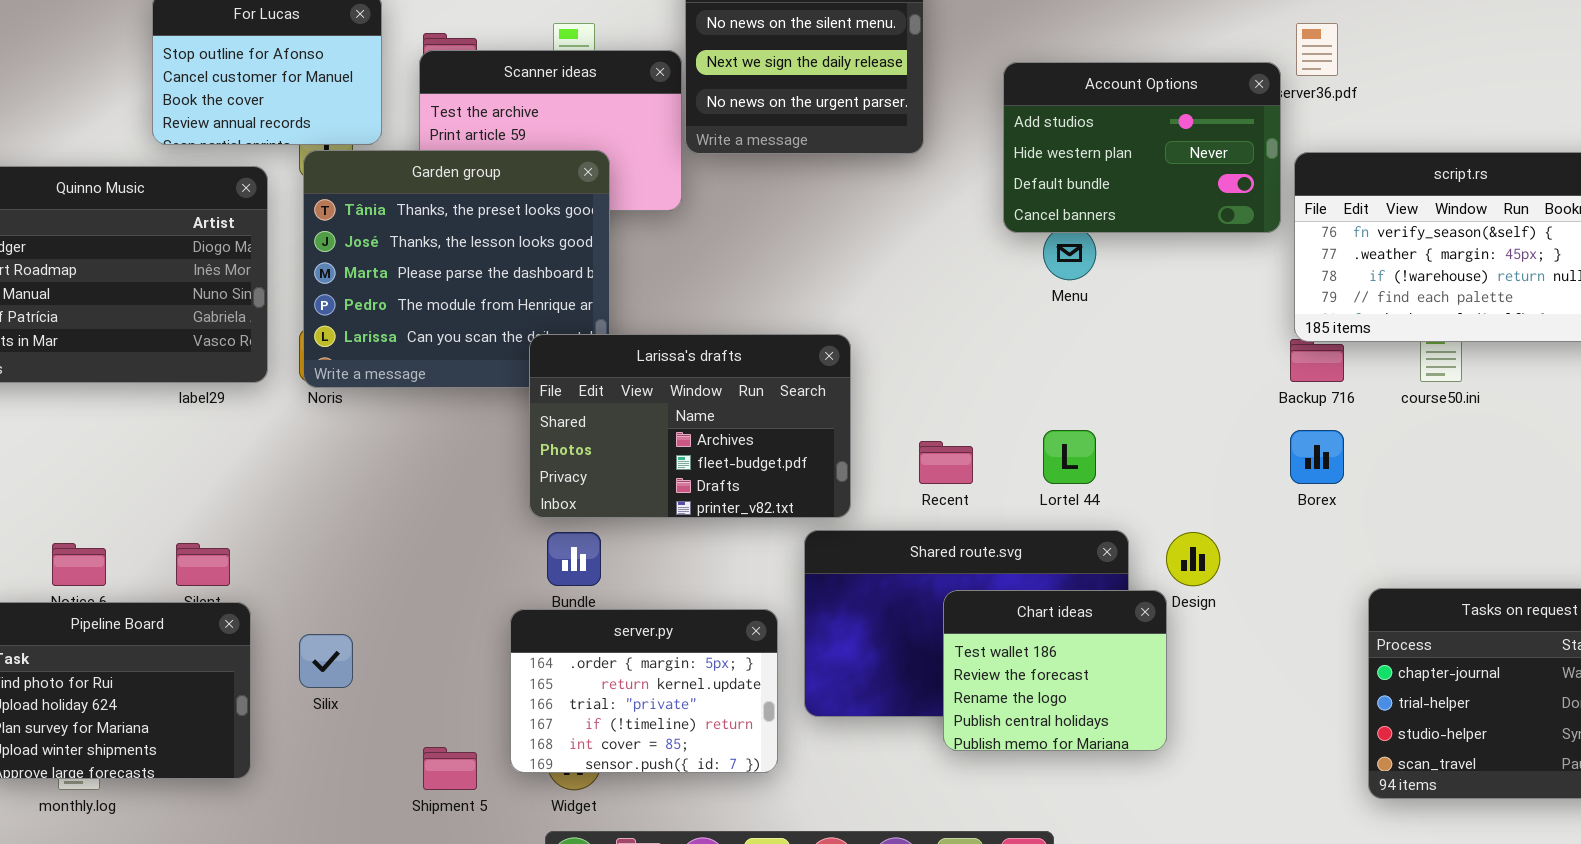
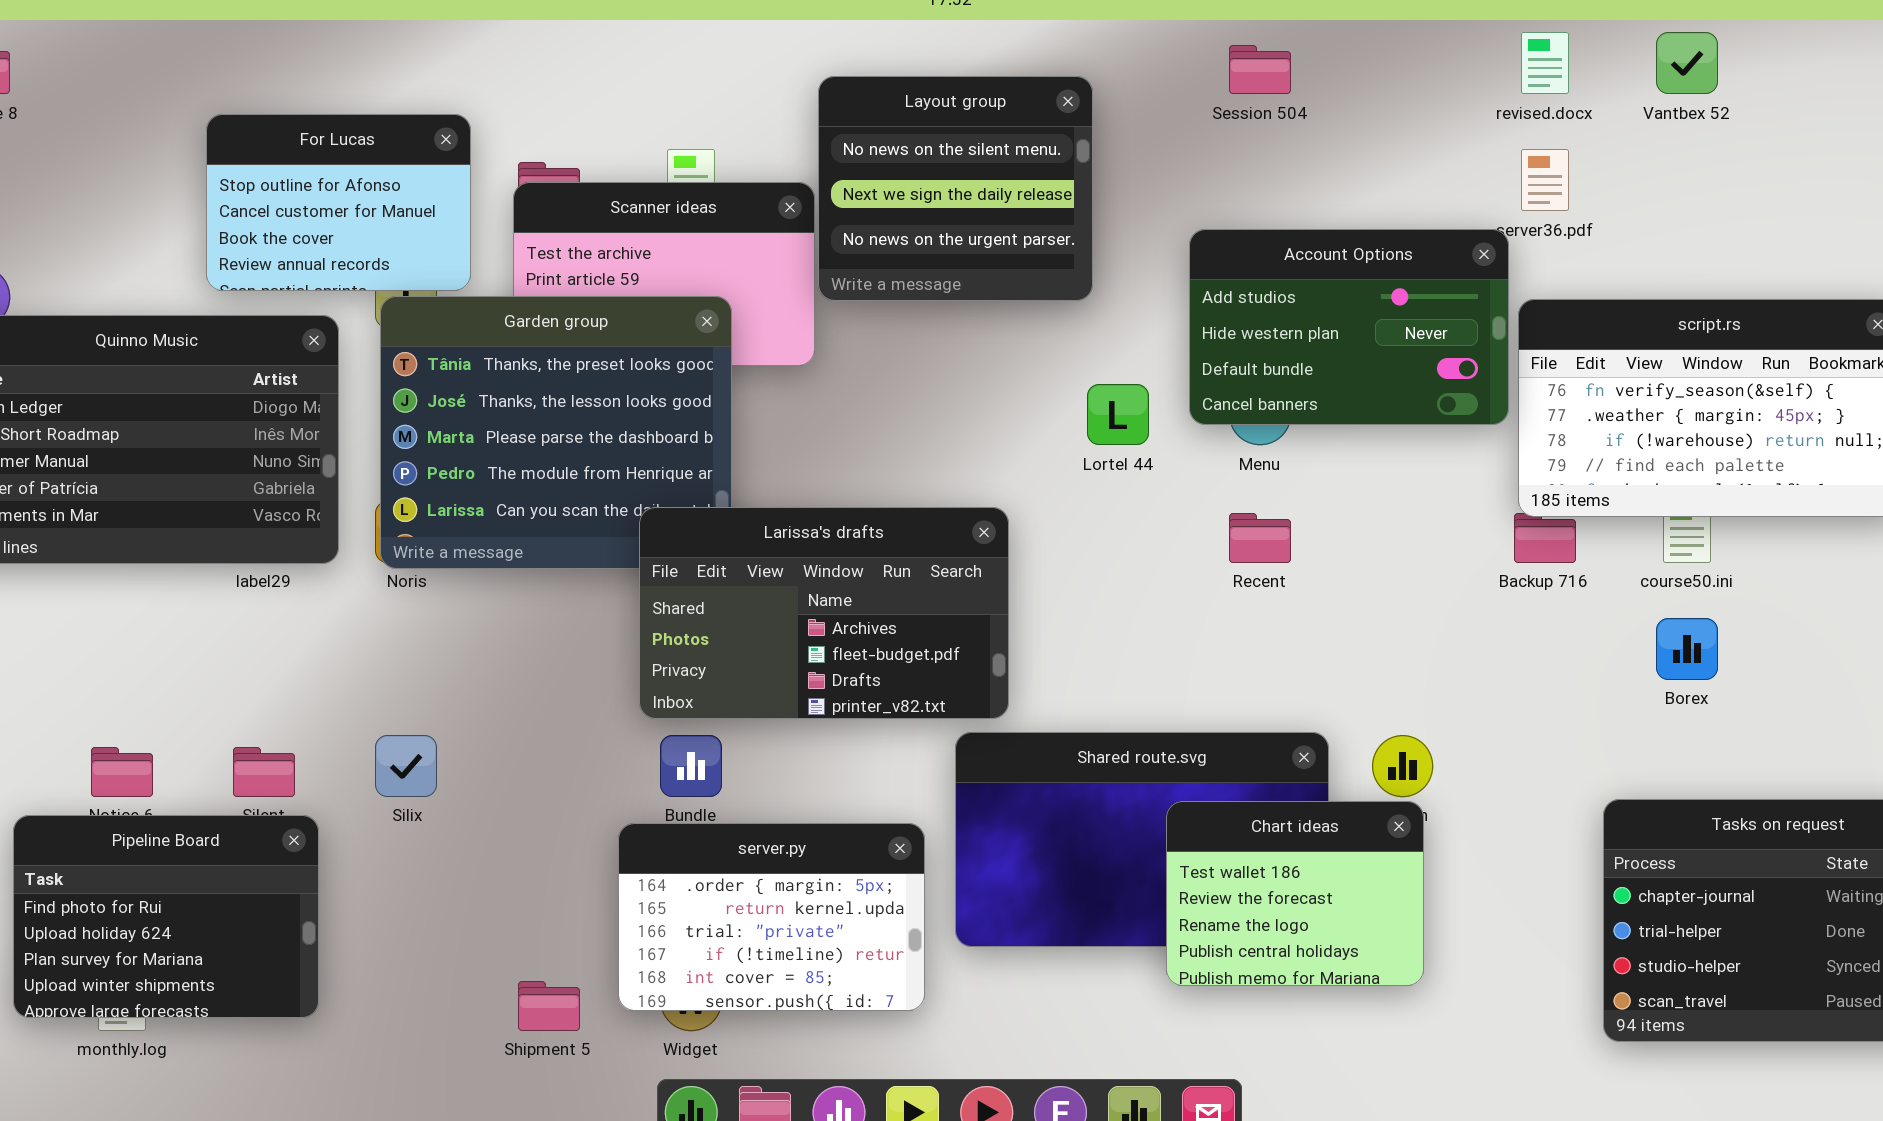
Account Options: [1003,62,1281,233] -> [1189,229,1509,425], moved
Lortel 44: [1043,430,1096,484] -> [1087,384,1149,445], moved
Borex: [1290,430,1344,484] -> [1656,618,1718,680], moved
Recent: [919,441,973,484] -> [1229,513,1291,563], moved
Chart ideas: [943,590,1167,751] -> [1166,801,1424,986], moved
Silix: [299,634,353,688] -> [375,735,437,797], moved

